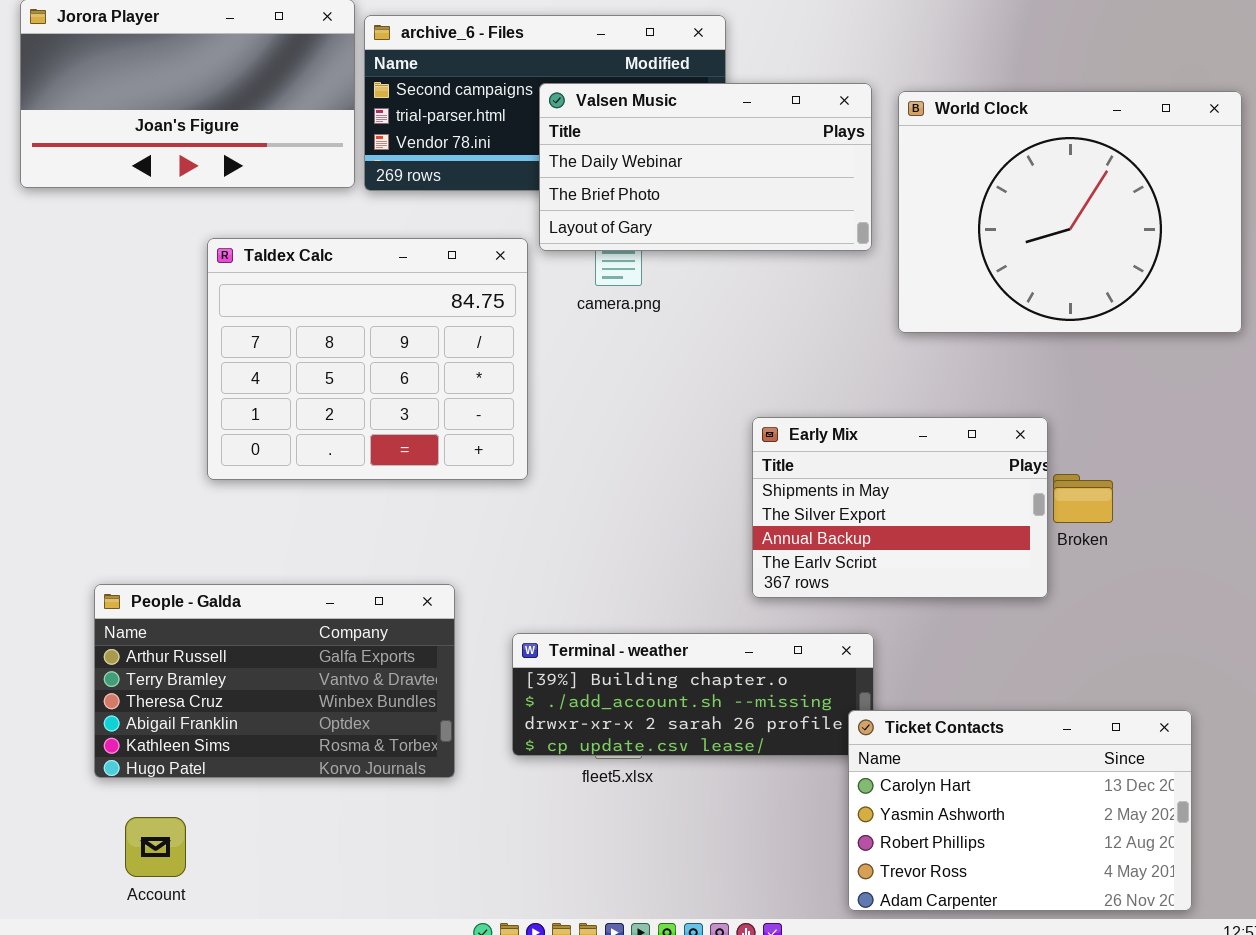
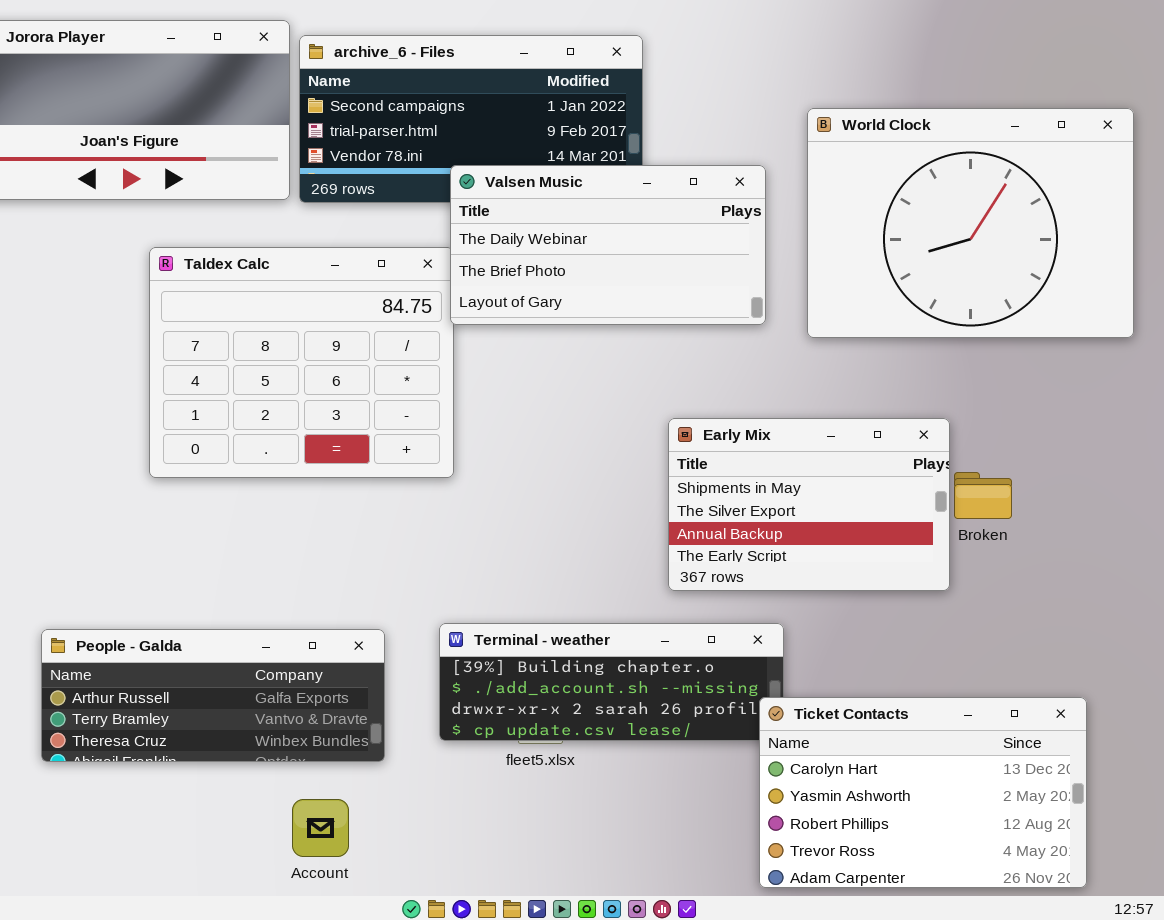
Valsen Music: [539,83,872,251] -> [450,165,766,325], moved
People - Galda: [94,584,455,778] -> [41,629,385,762], resized
Account: [125,817,186,877] -> [292,799,349,857], moved

